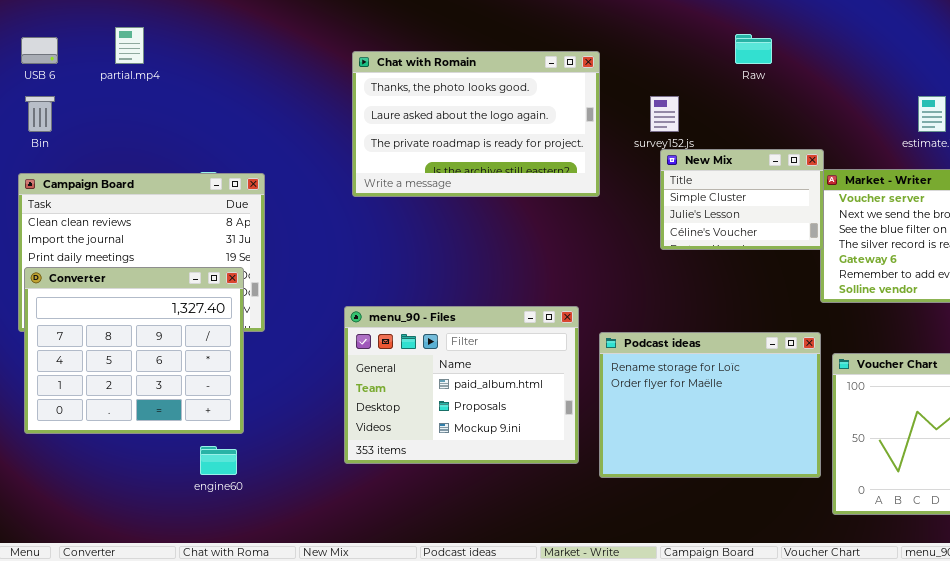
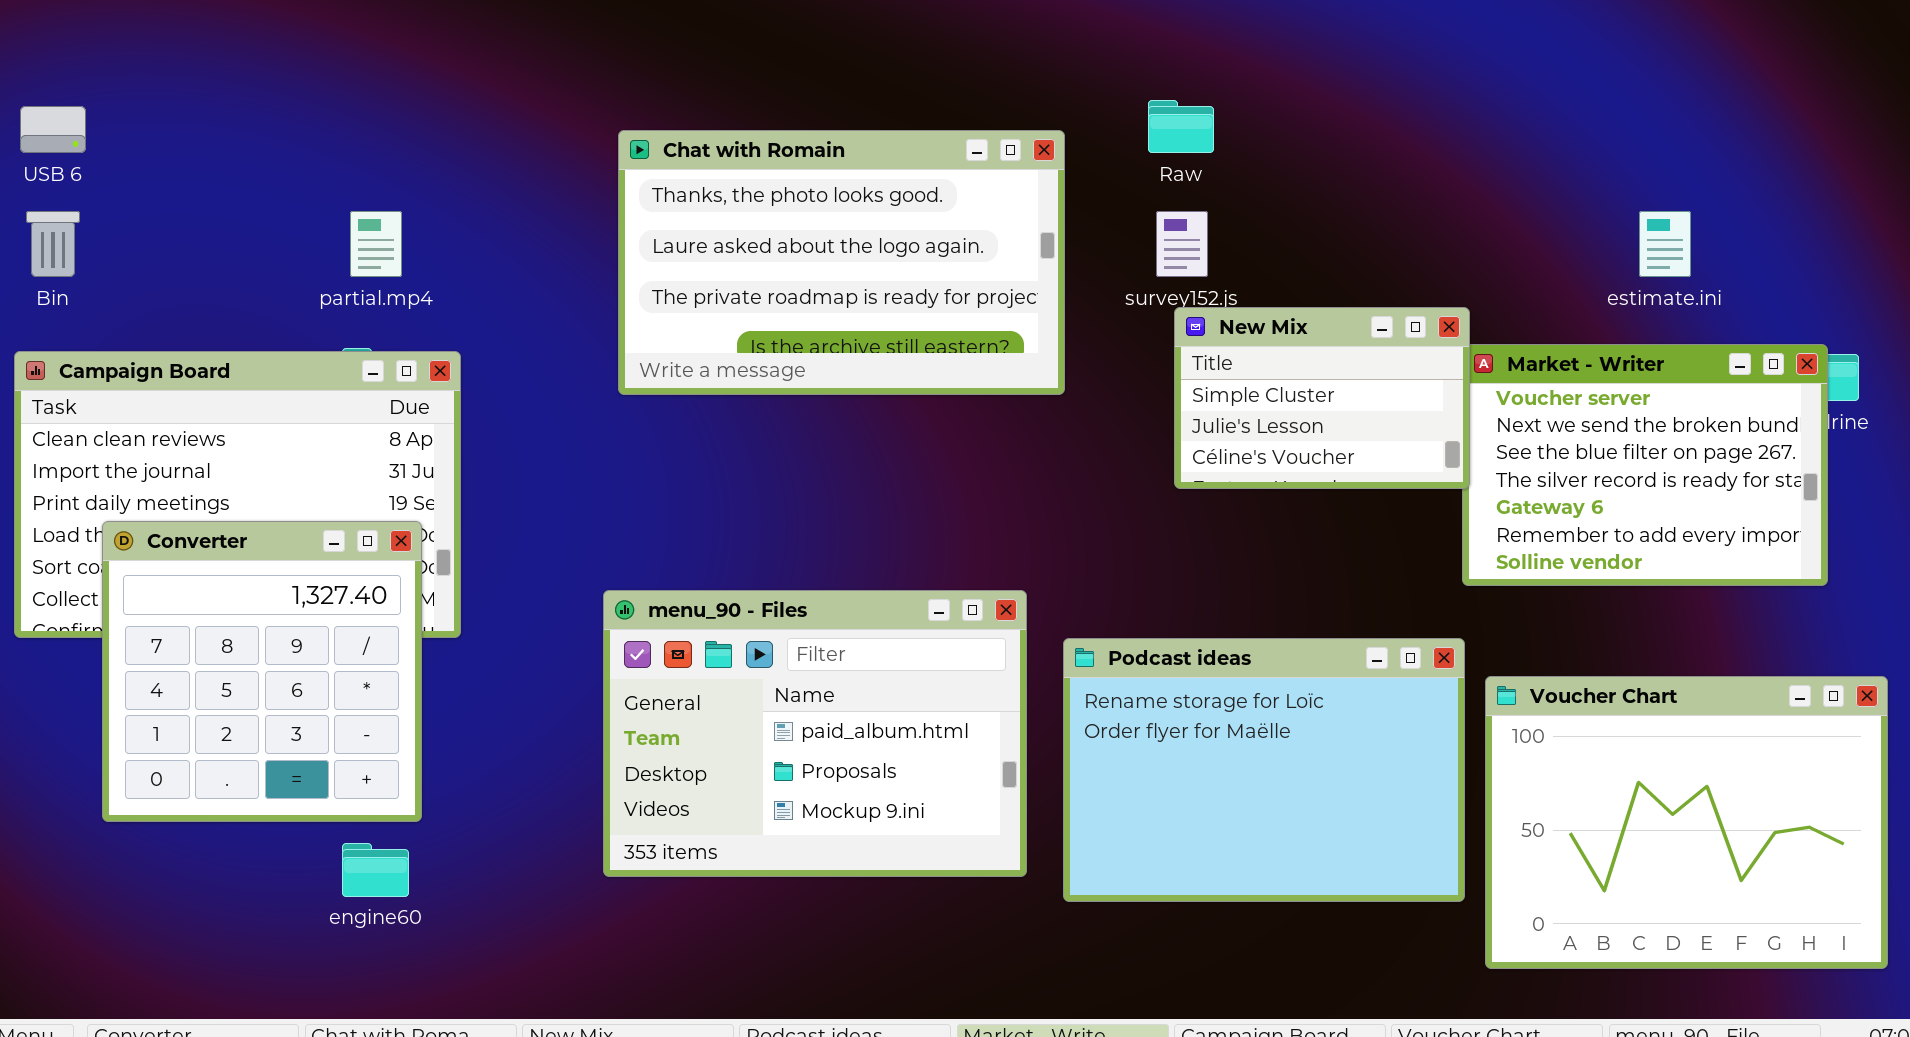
partial.mp4: [115,27,144,64] -> [350,211,402,277], moved
Raw: [735,34,772,64] -> [1148,100,1214,153], moved
Converter: [24,267,244,434] -> [102,521,422,822], resized

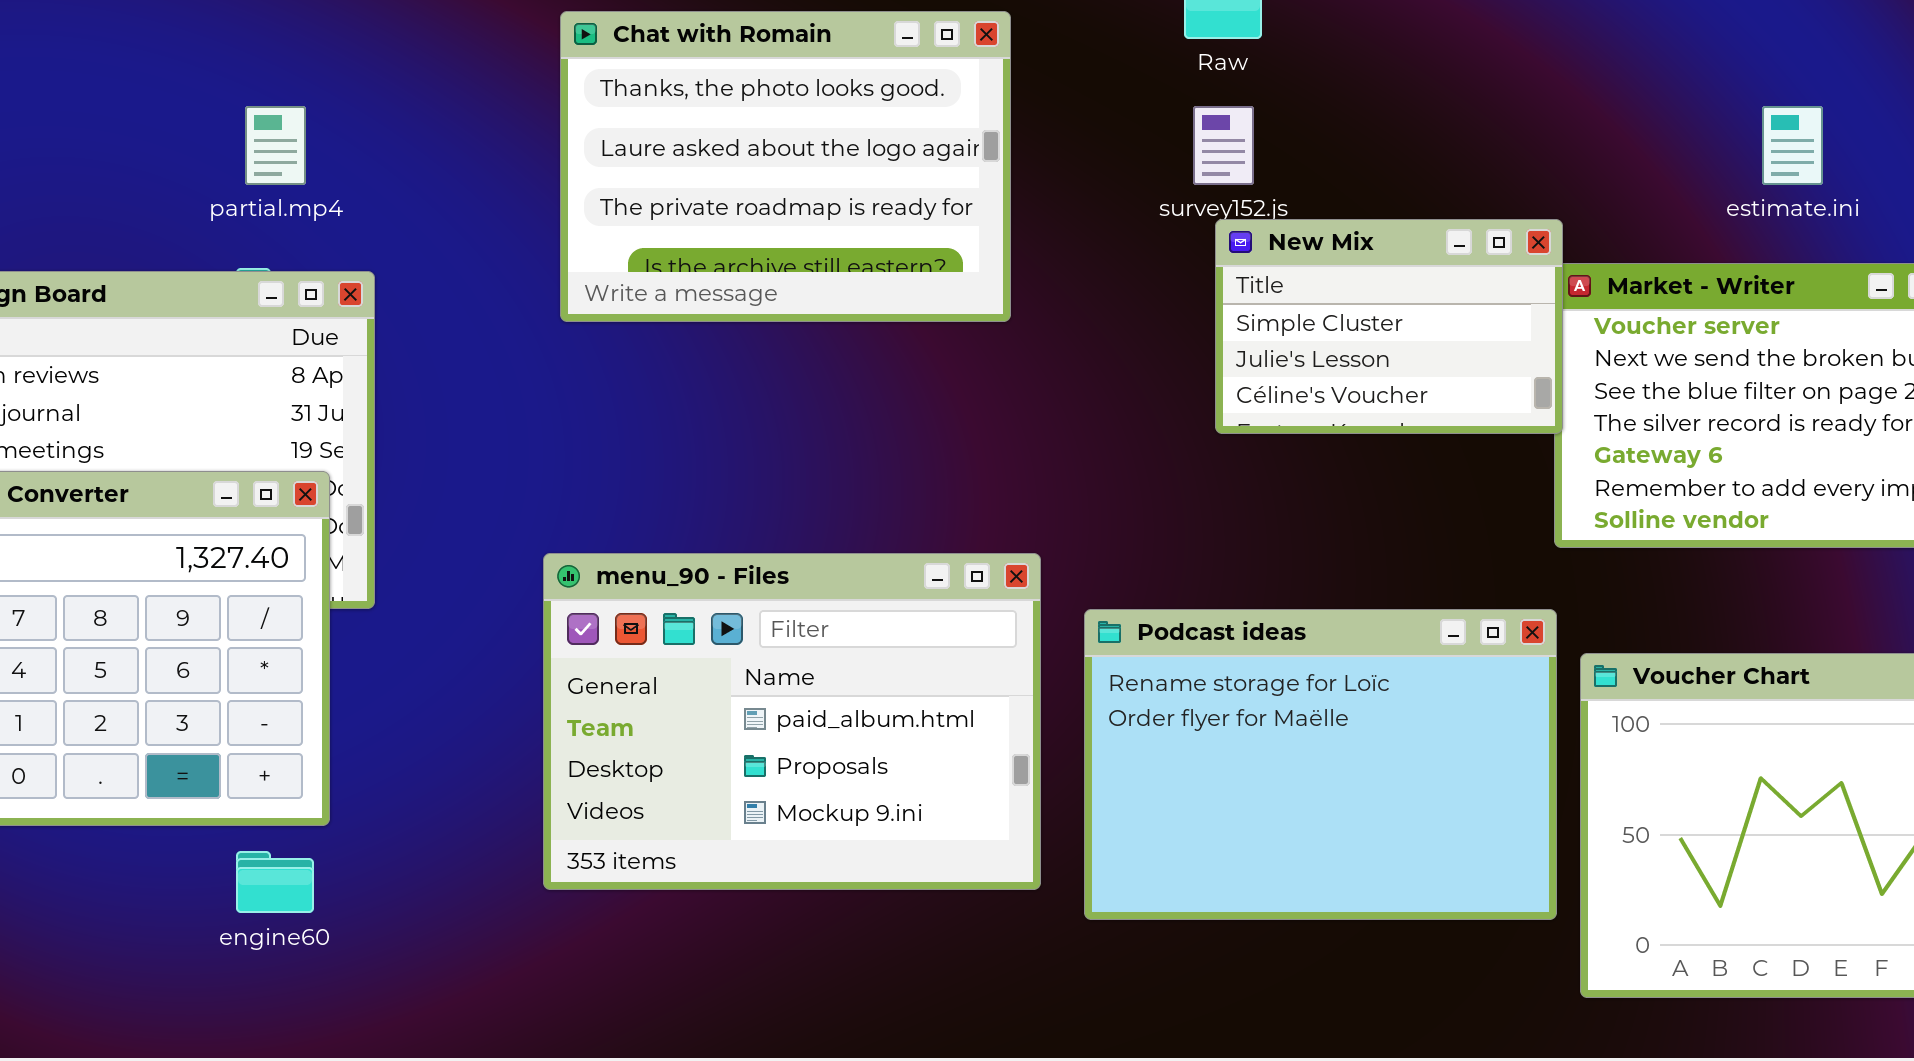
Chat with Romain: [618,130,1065,395] -> [560,11,1011,322], resized

